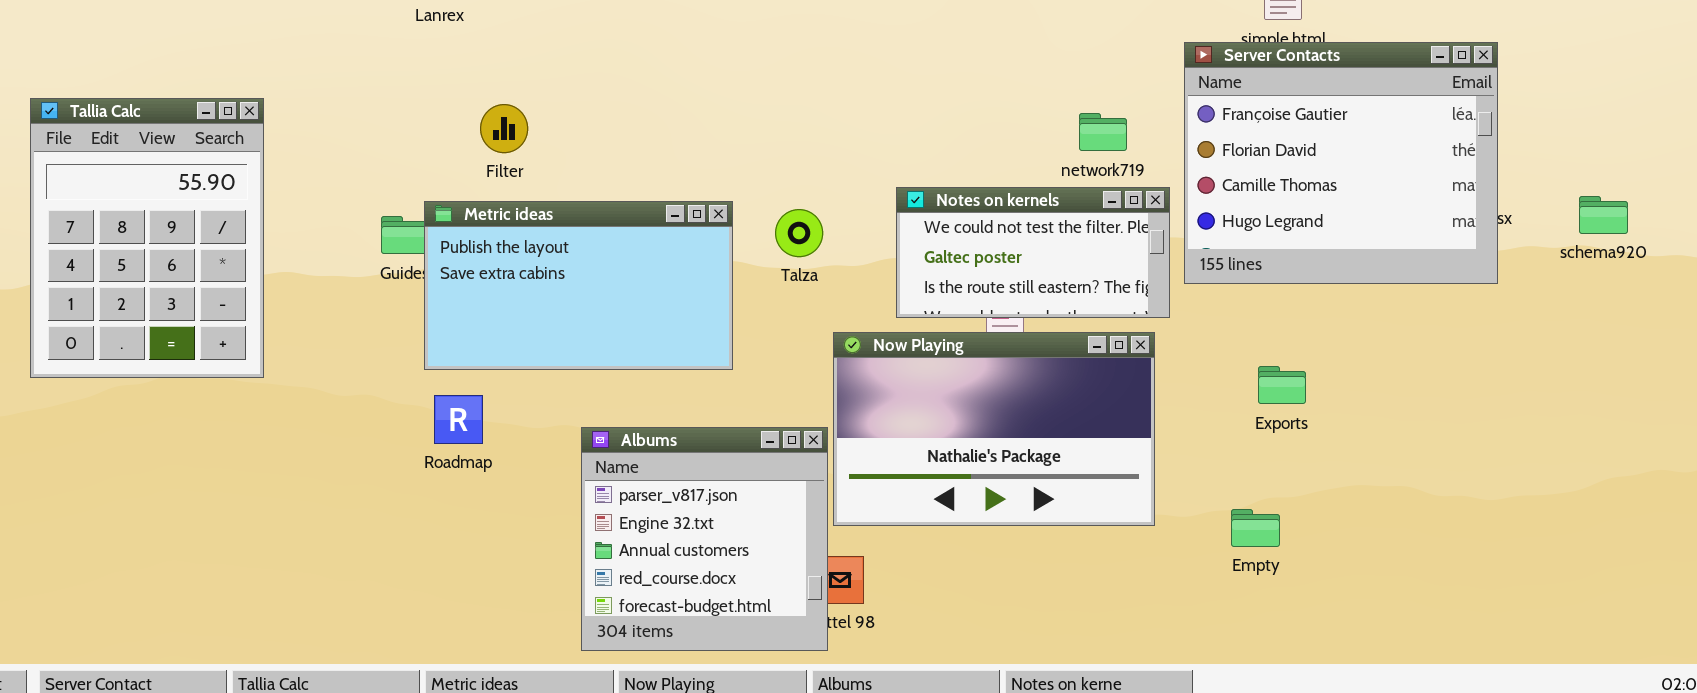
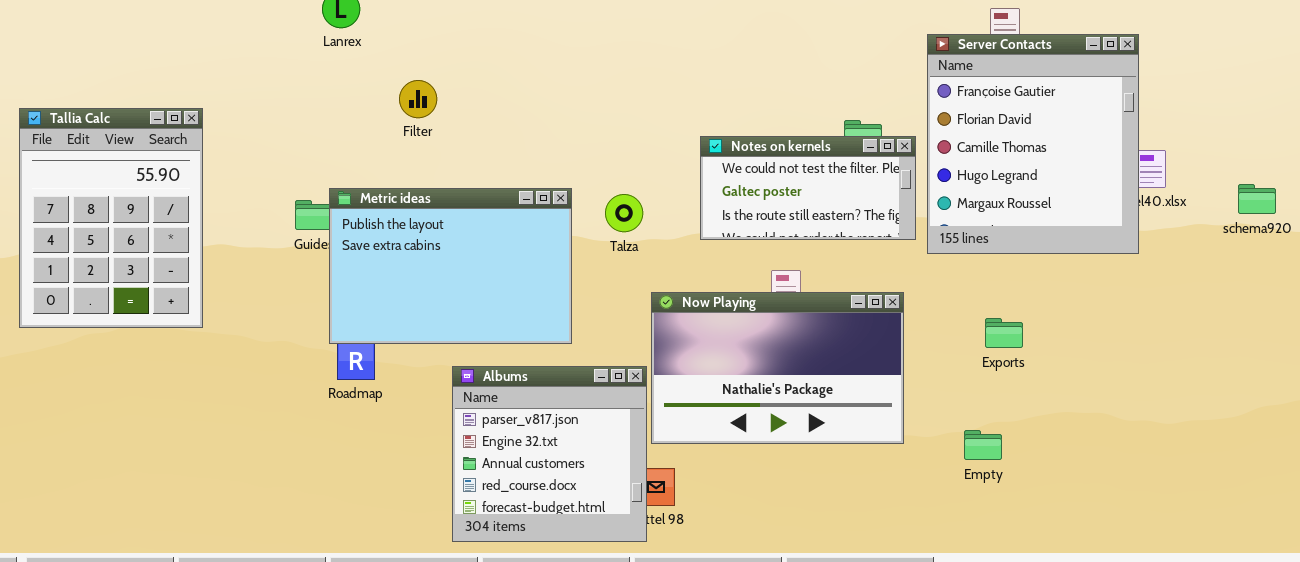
Server Contacts: [1184,42,1498,284] -> [927,34,1139,254], resized
Filter: [480,104,528,153] -> [399,80,437,118], moved
Notes on kernels: [896,187,1170,318] -> [700,136,916,240], moved
Metric ideas: [424,201,733,370] -> [329,188,572,344], resized

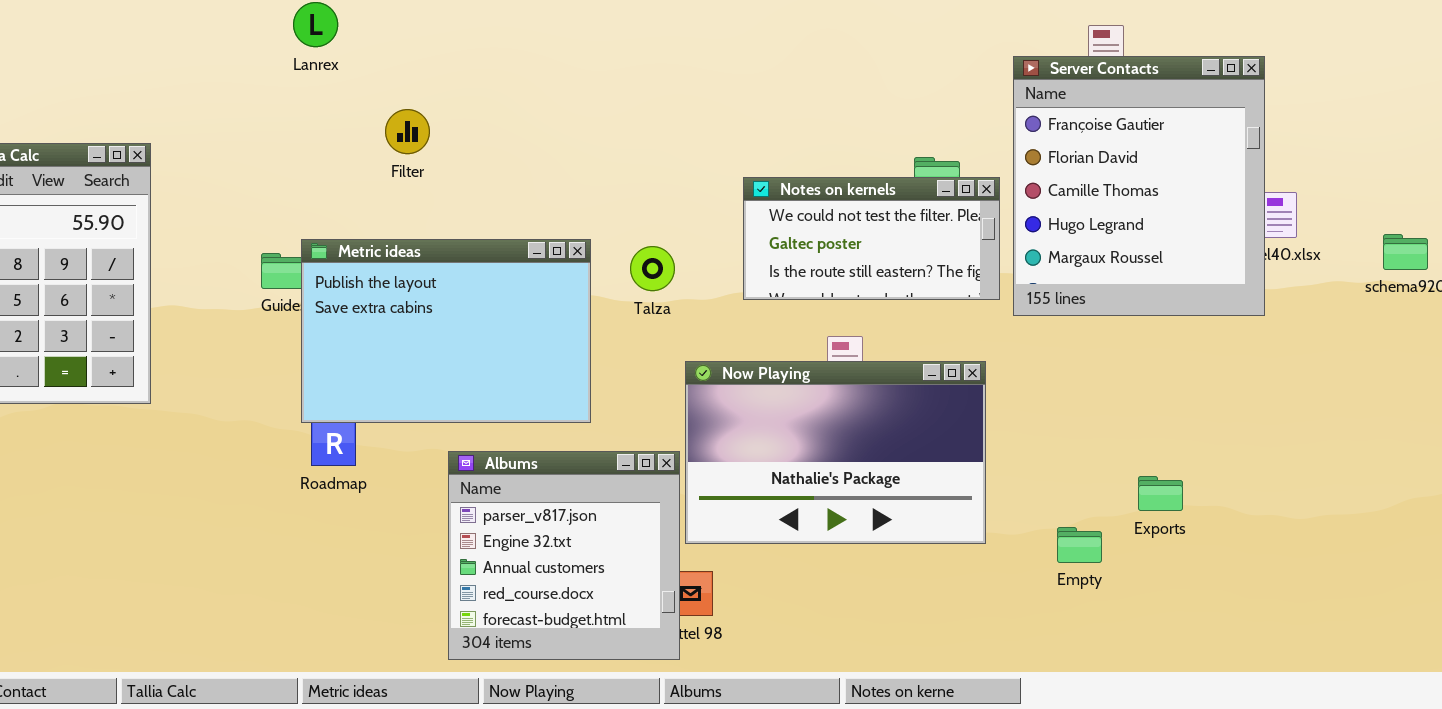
Exports: [985,318,1023,348] -> [1138,476,1183,511], moved

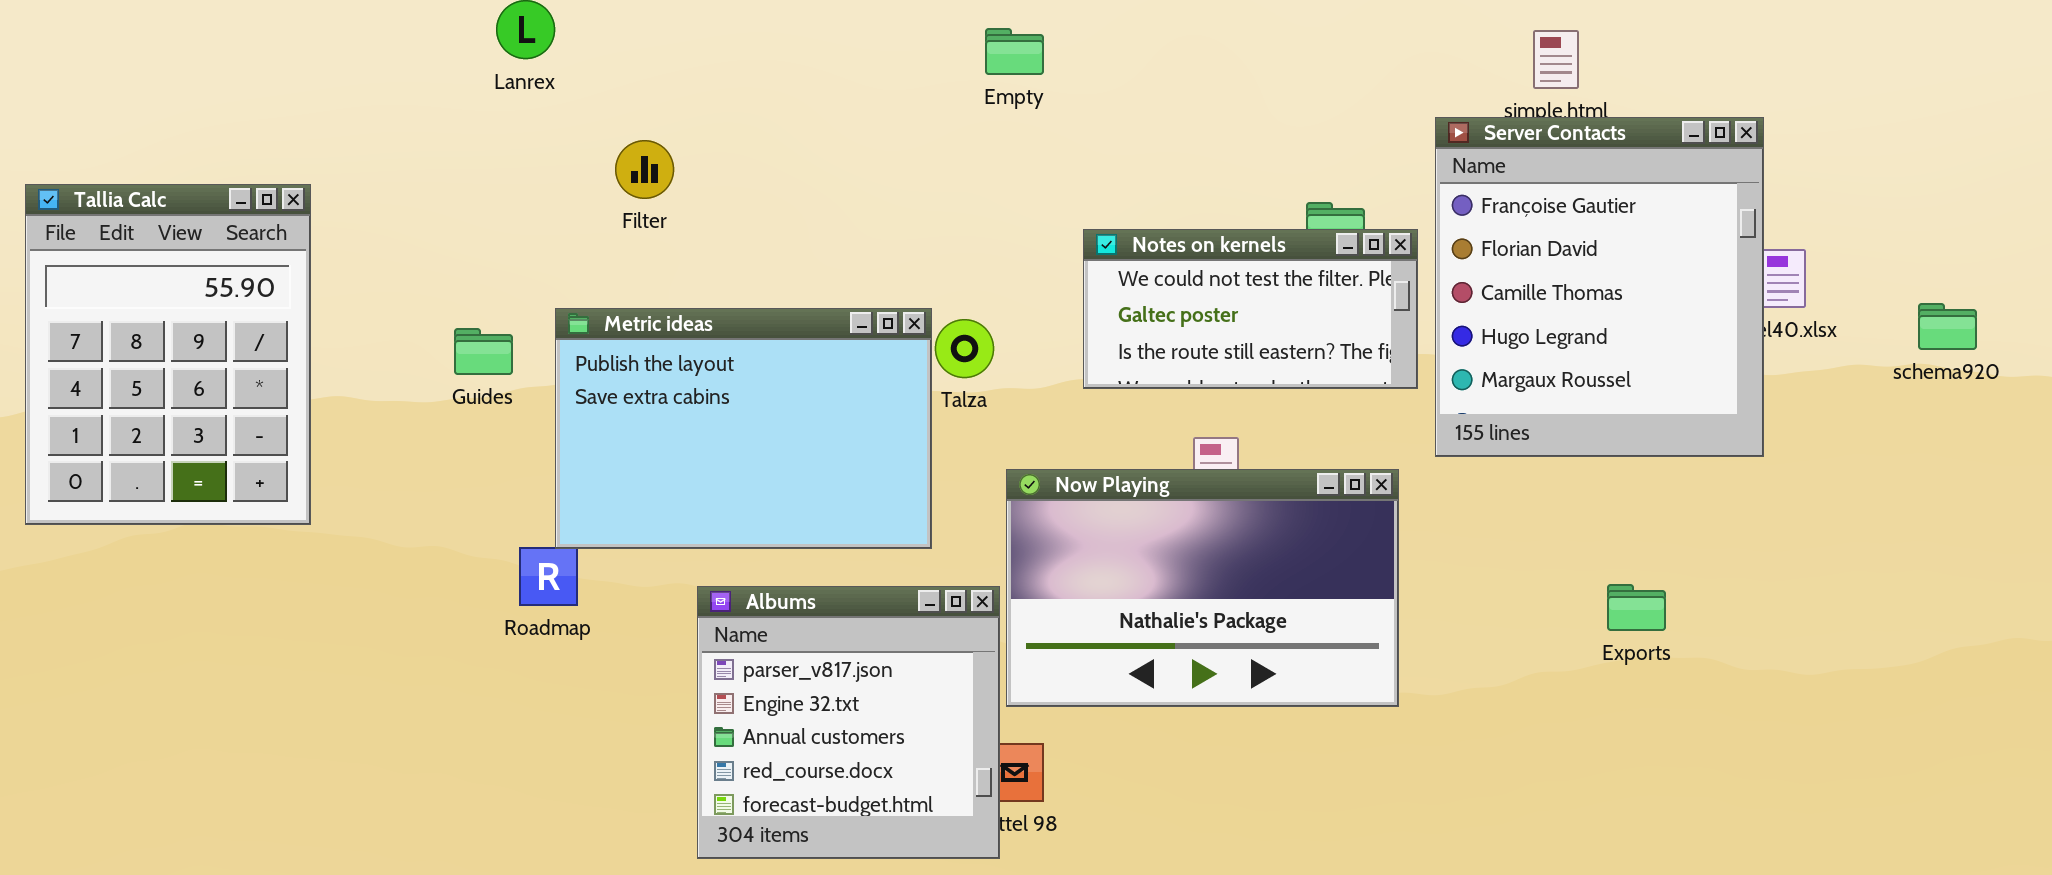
Server Contacts: [1013,56,1265,316] -> [1435,117,1764,457], moved
Metric ideas: [301,239,591,423] -> [555,308,932,549], moved
Exports: [1138,476,1183,511] -> [1607,584,1666,631], moved
Empty: [1057,527,1102,563] -> [985,28,1044,75], moved

